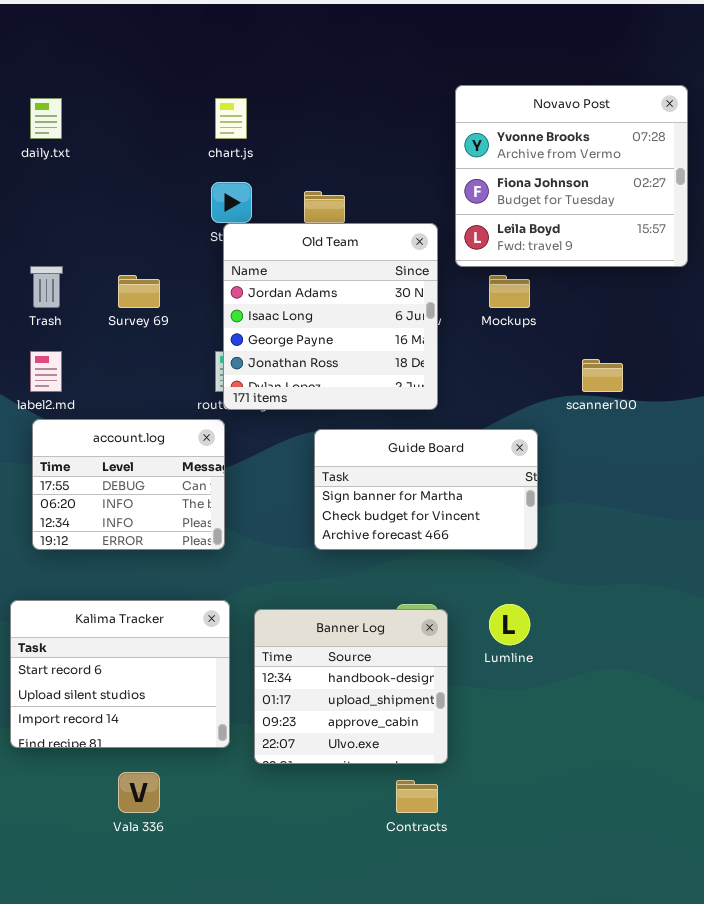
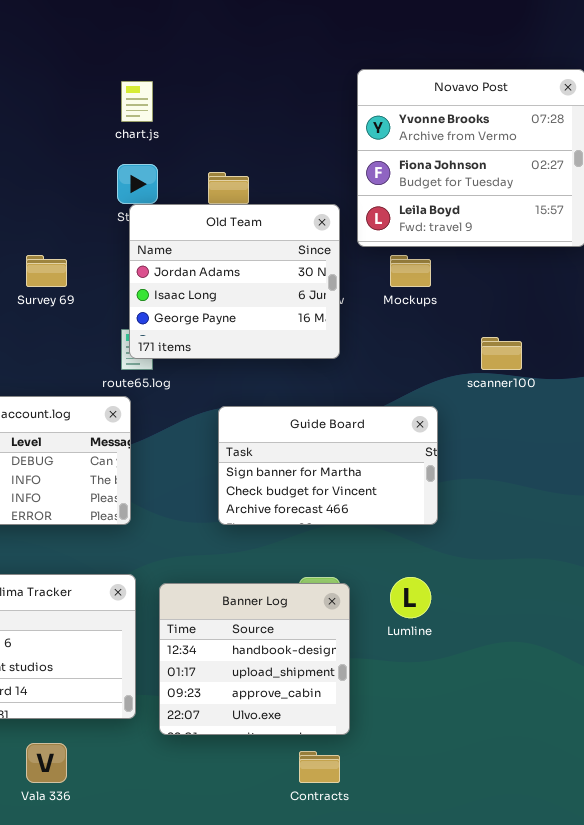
Old Team: [223,223,438,410] -> [129,204,340,359], resized

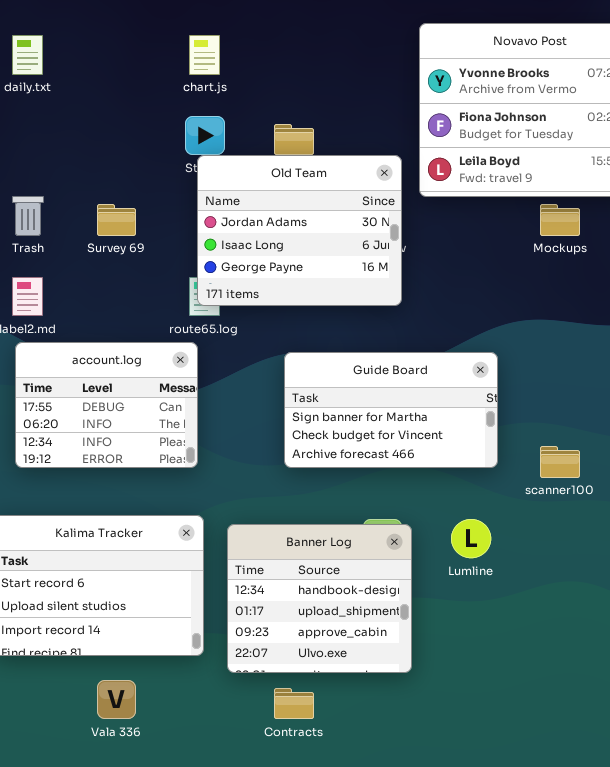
Mockups: [390,255,431,287] -> [540,204,580,236], moved
scanner100: [481,337,522,370] -> [540,446,580,478], moved
Contracts: [299,751,340,783] -> [274,688,314,719], moved

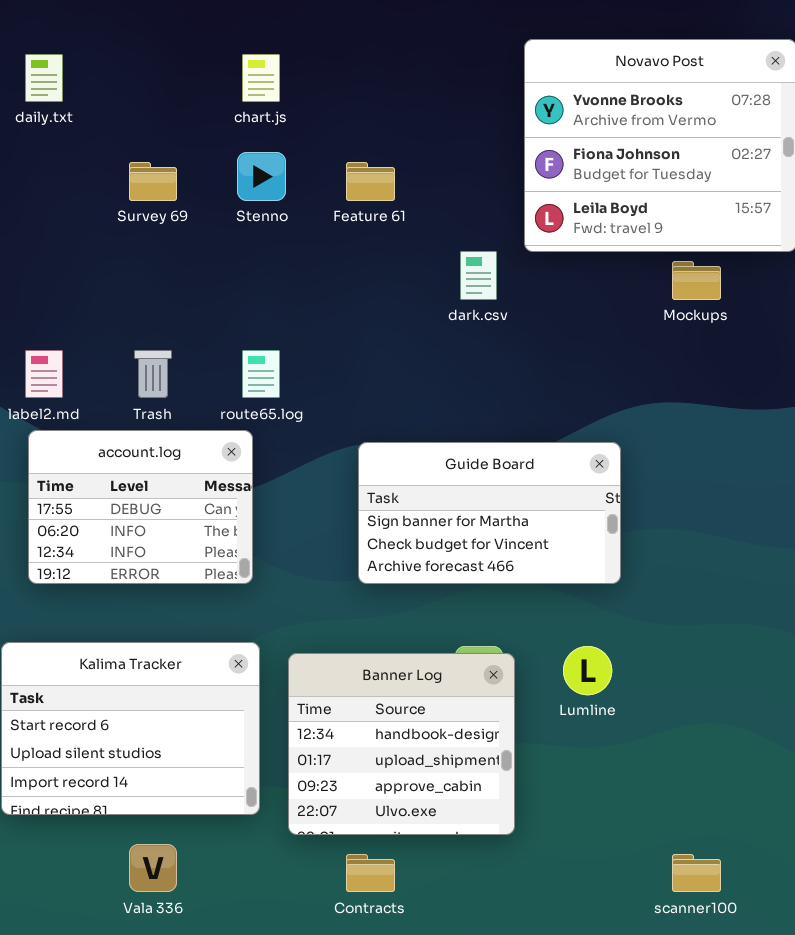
Old Team: [197,155,402,306] -> none, closed
Trash: [12,196,44,236] -> [134,350,172,398], moved
Survey 69: [97,204,136,236] -> [129,162,177,201], moved
scanner100: [540,446,580,478] -> [672,854,721,892], moved

